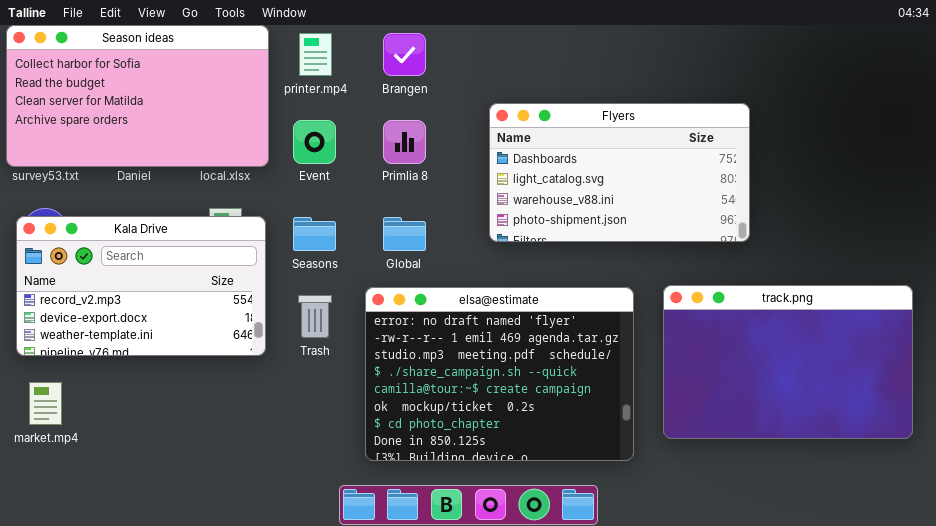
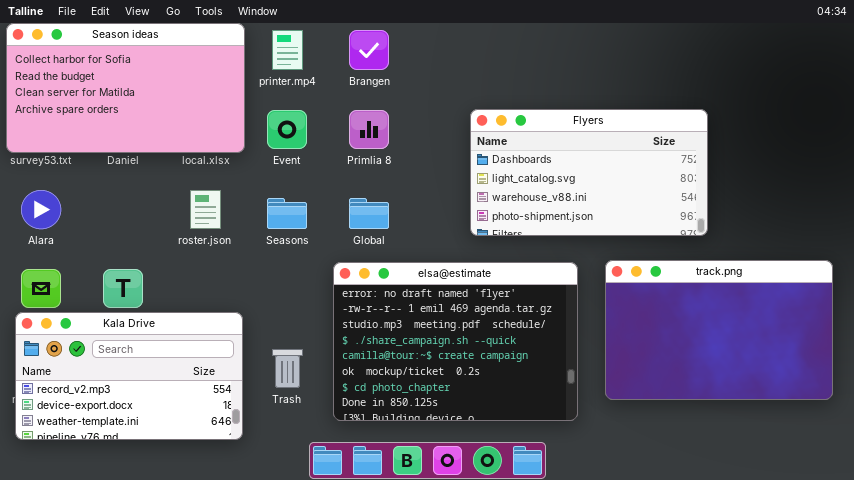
Flyers: [489,103,750,242] -> [470,109,708,236], moved
Kala Drive: [16,216,266,356] -> [15,312,243,440], moved
Trash: [298,295,332,338] -> [272,349,303,388], moved

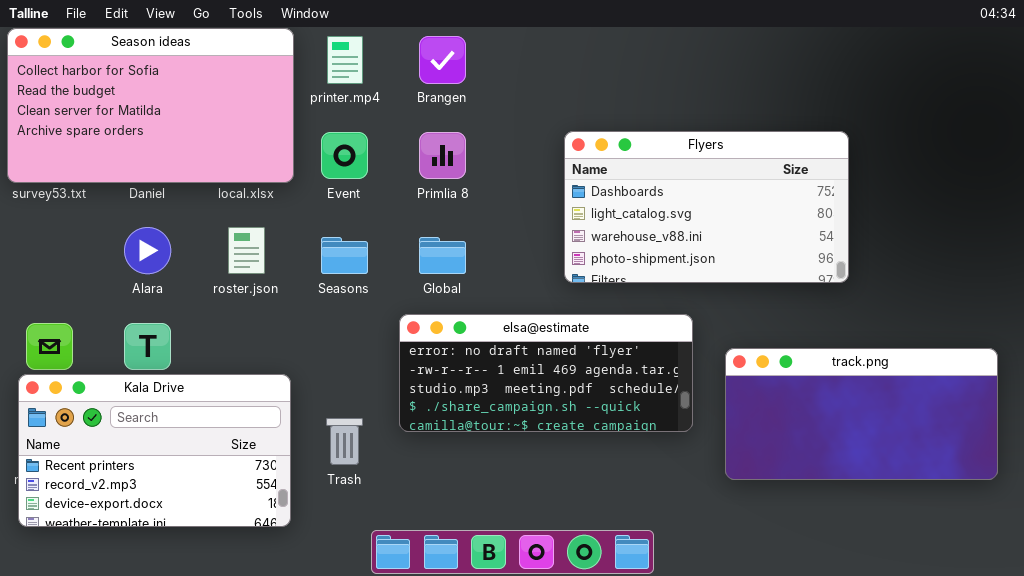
Alara: [21,190,61,229] -> [124,227,171,274], moved
track.png: [605,260,833,400] -> [725,348,998,480], resized
elsa@estimate: [333,262,578,421] -> [399,314,693,432], resized
Kala Drive: [15,312,243,440] -> [18,374,291,527], scrolled up 1 row

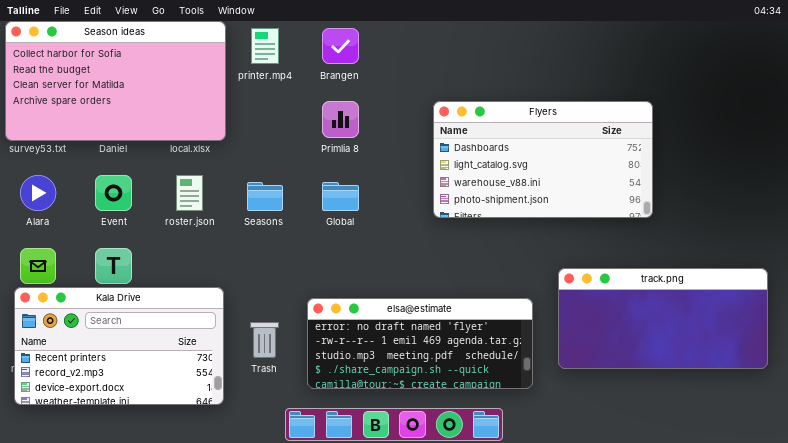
Event: [321,132,368,179] -> [95,175,132,211], moved
Alara: [124,227,171,274] -> [20,175,56,211], moved
elsa@estimate: [399,314,693,432] -> [307,298,533,389], moved

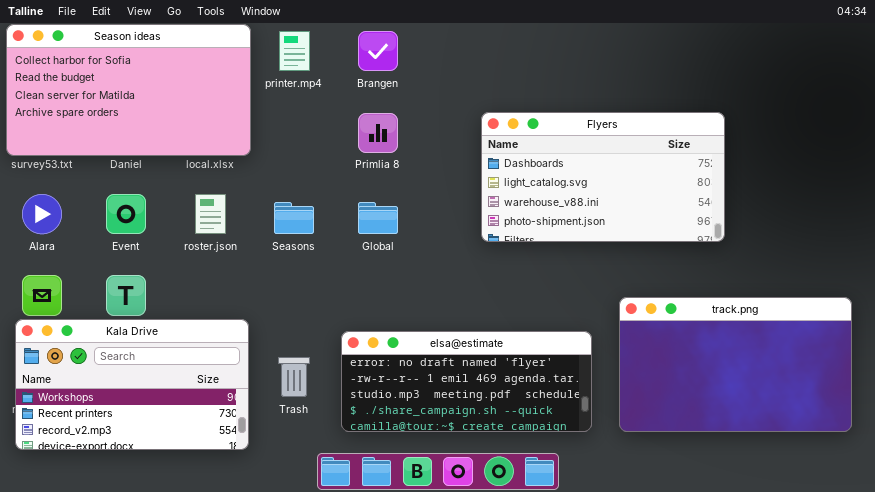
track.png: [558,268,768,369] -> [619,297,852,432], resized
Kala Drive: [14,287,224,405] -> [15,319,249,450], scrolled up 1 row

